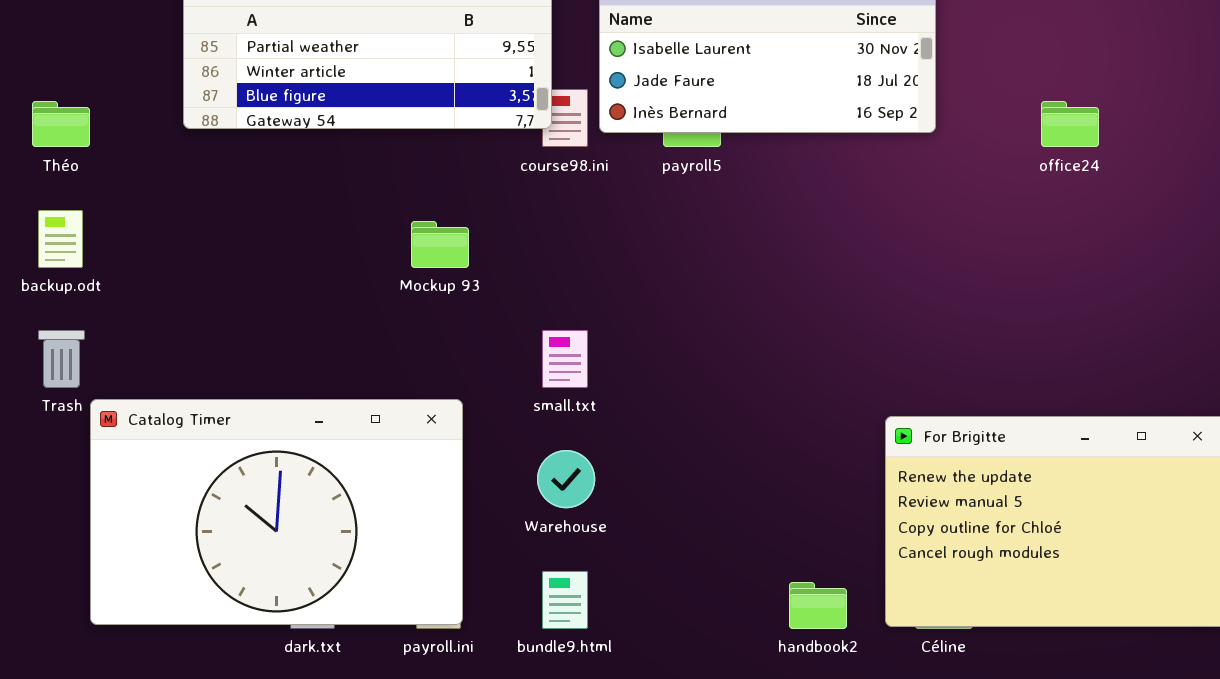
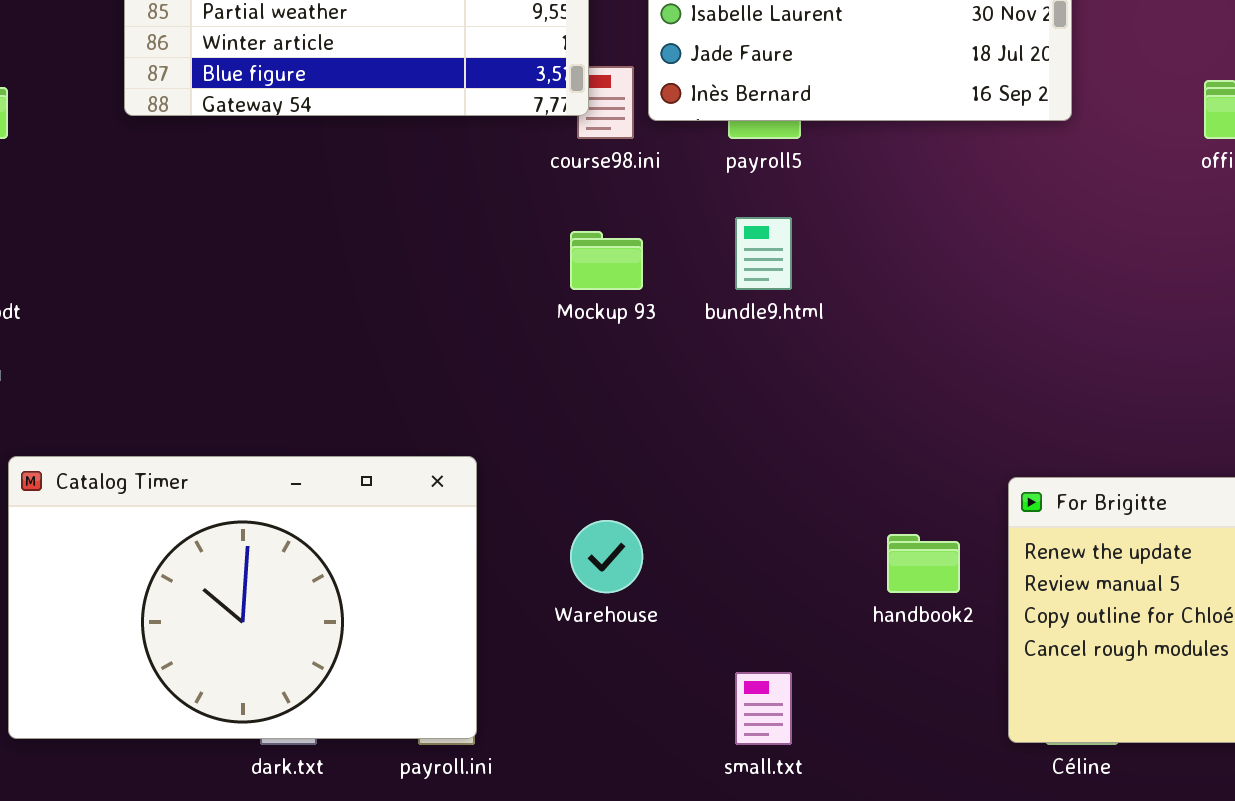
Mockup 93: [411,221,469,268] -> [570,231,643,290], moved
small.txt: [542,330,588,388] -> [735,672,792,745], moved
bundle9.html: [542,571,588,629] -> [735,217,792,290], moved
handbook2: [789,582,847,629] -> [887,534,960,593], moved

